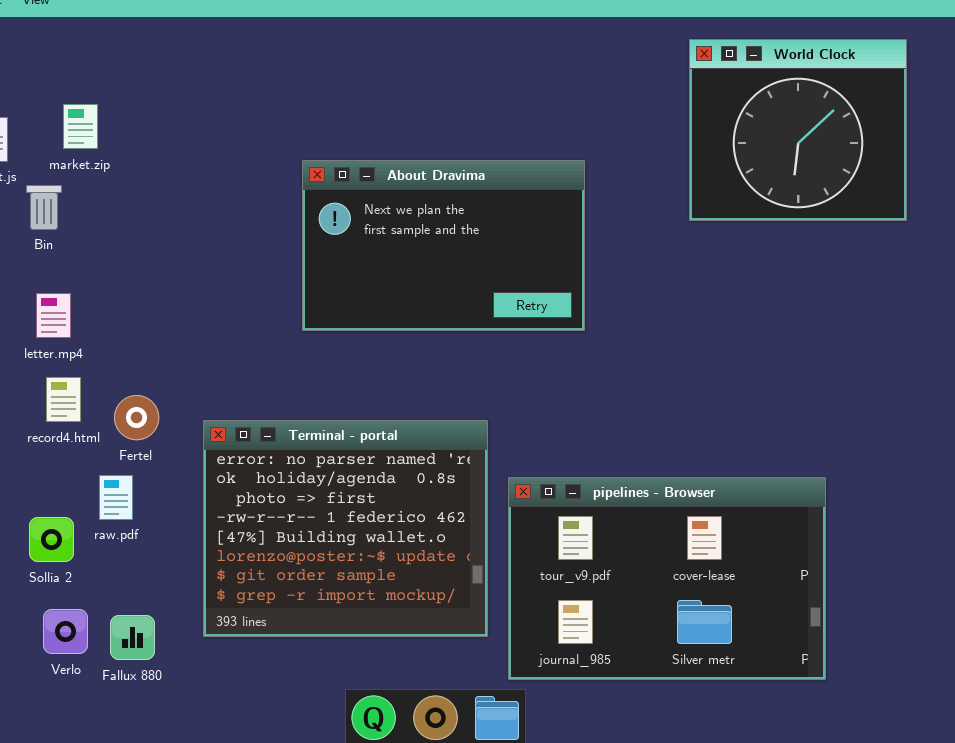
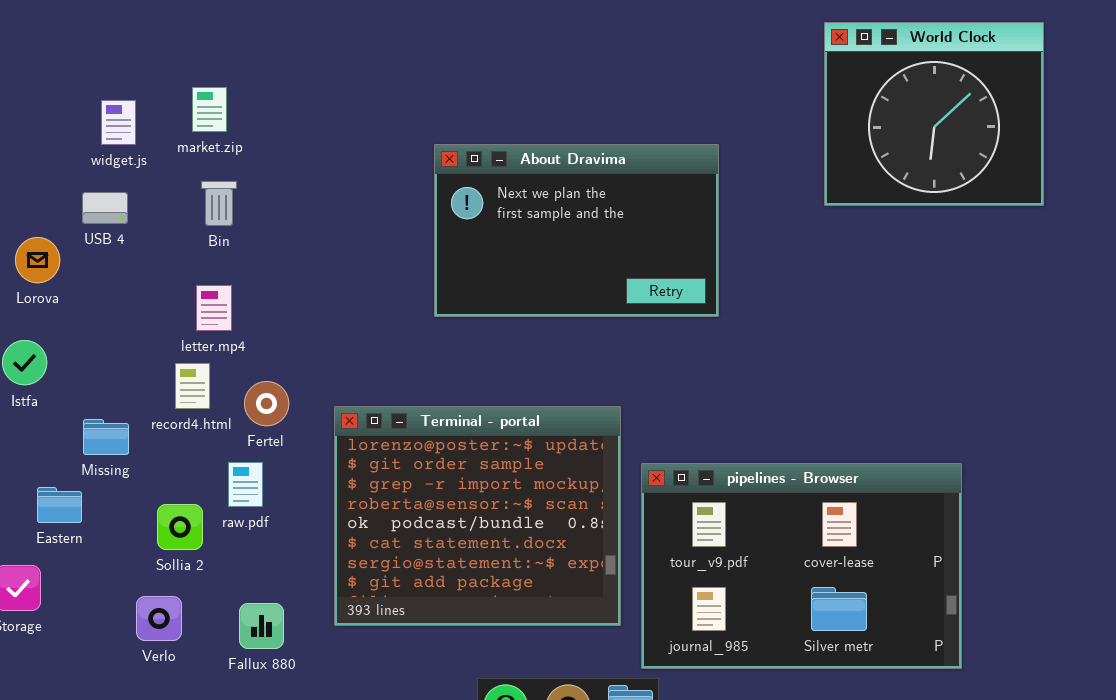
Bin: [26,185,62,230] -> [201,181,237,226], moved
letter.mp4: [36,293,71,338] -> [196,285,232,331], moved
Terminal - portal: [203,420,488,637] -> [334,406,621,626], scrolled down 5 rows
Verlo: [43,609,88,654] -> [136,596,182,641], moved

